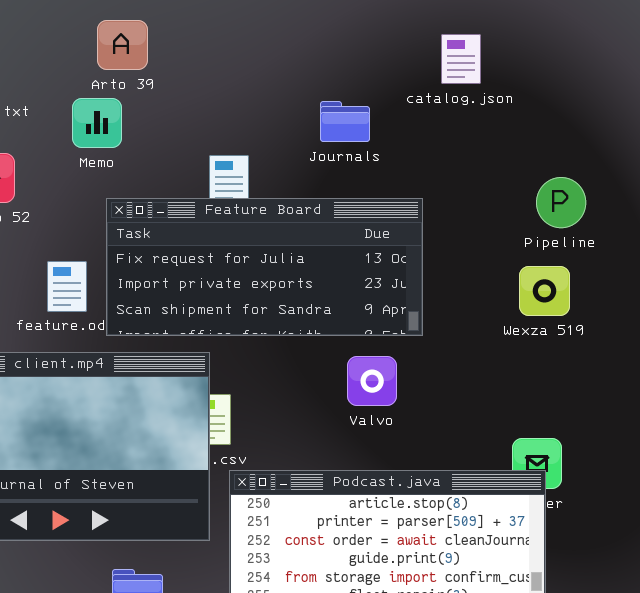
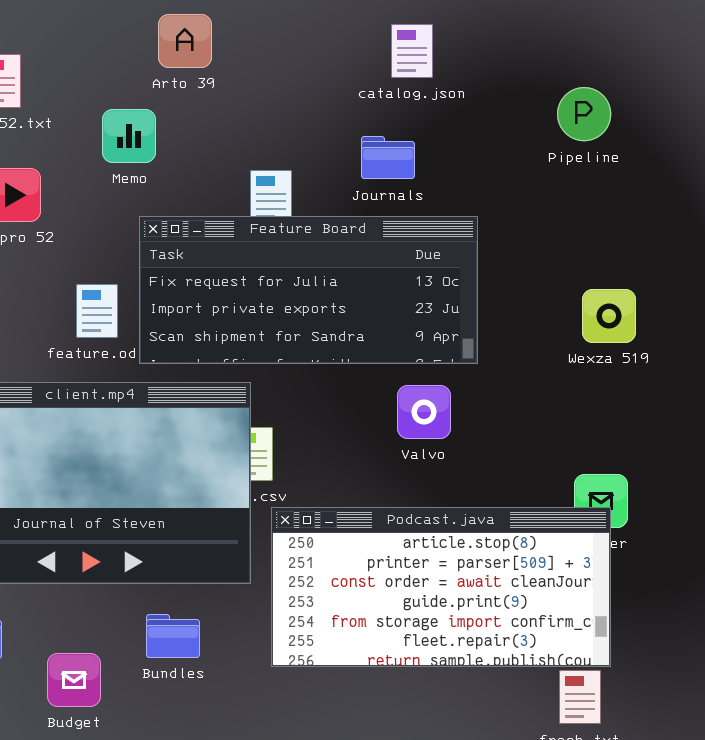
Arto 39: [97,20,148,70] -> [158,14,212,68], moved
catalog.json: [441,34,481,84] -> [391,24,433,78], moved
Journals: [320,101,370,142] -> [361,136,415,179], moved
Pipeline: [536,177,586,228] -> [557,87,611,141], moved

